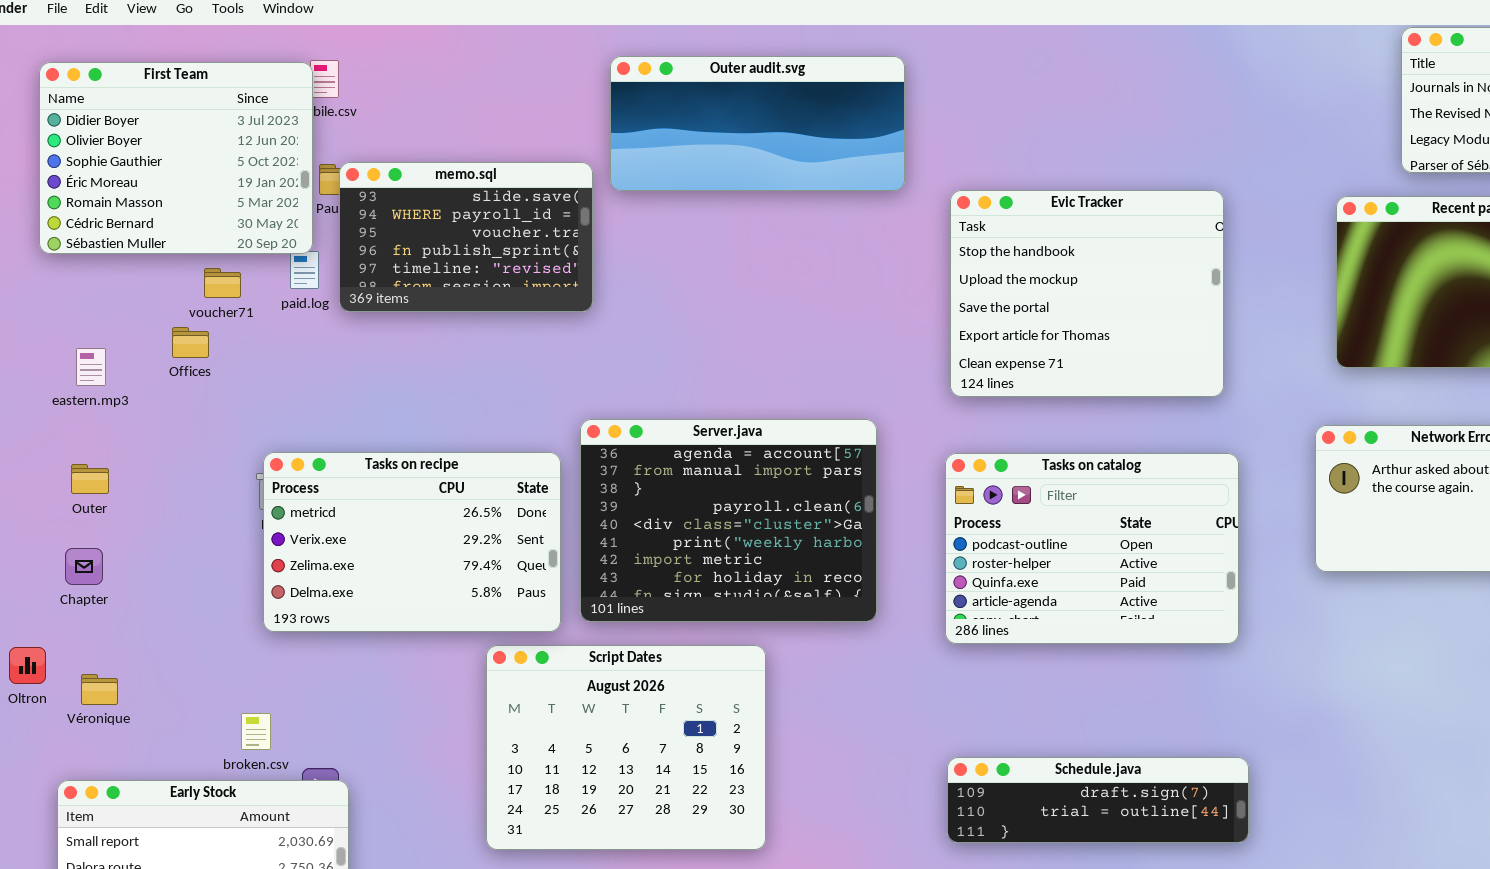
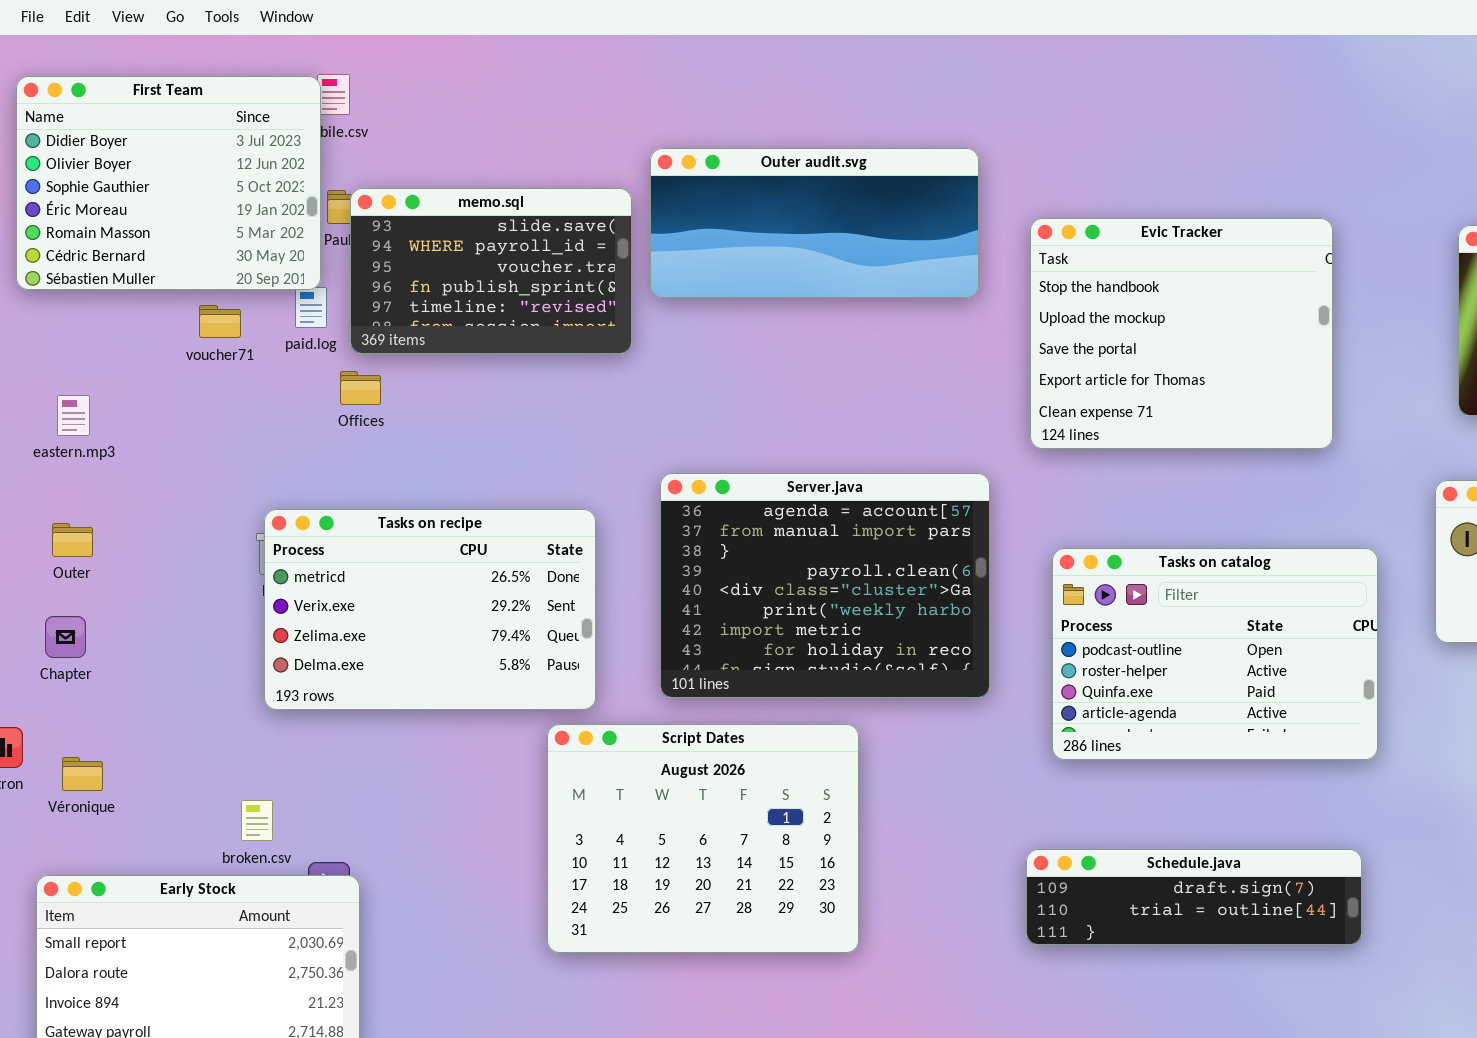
Outer audit.svg: [610,56,905,191] -> [650,148,979,298], moved
Offices: [172,327,209,358] -> [340,371,381,405], moved
Server.java: [580,419,877,622] -> [660,473,990,698], moved
Tasks on catalog: [945,453,1239,644] -> [1052,548,1378,760], moved
Script Dates: [486,645,766,850] -> [547,724,859,953], moved

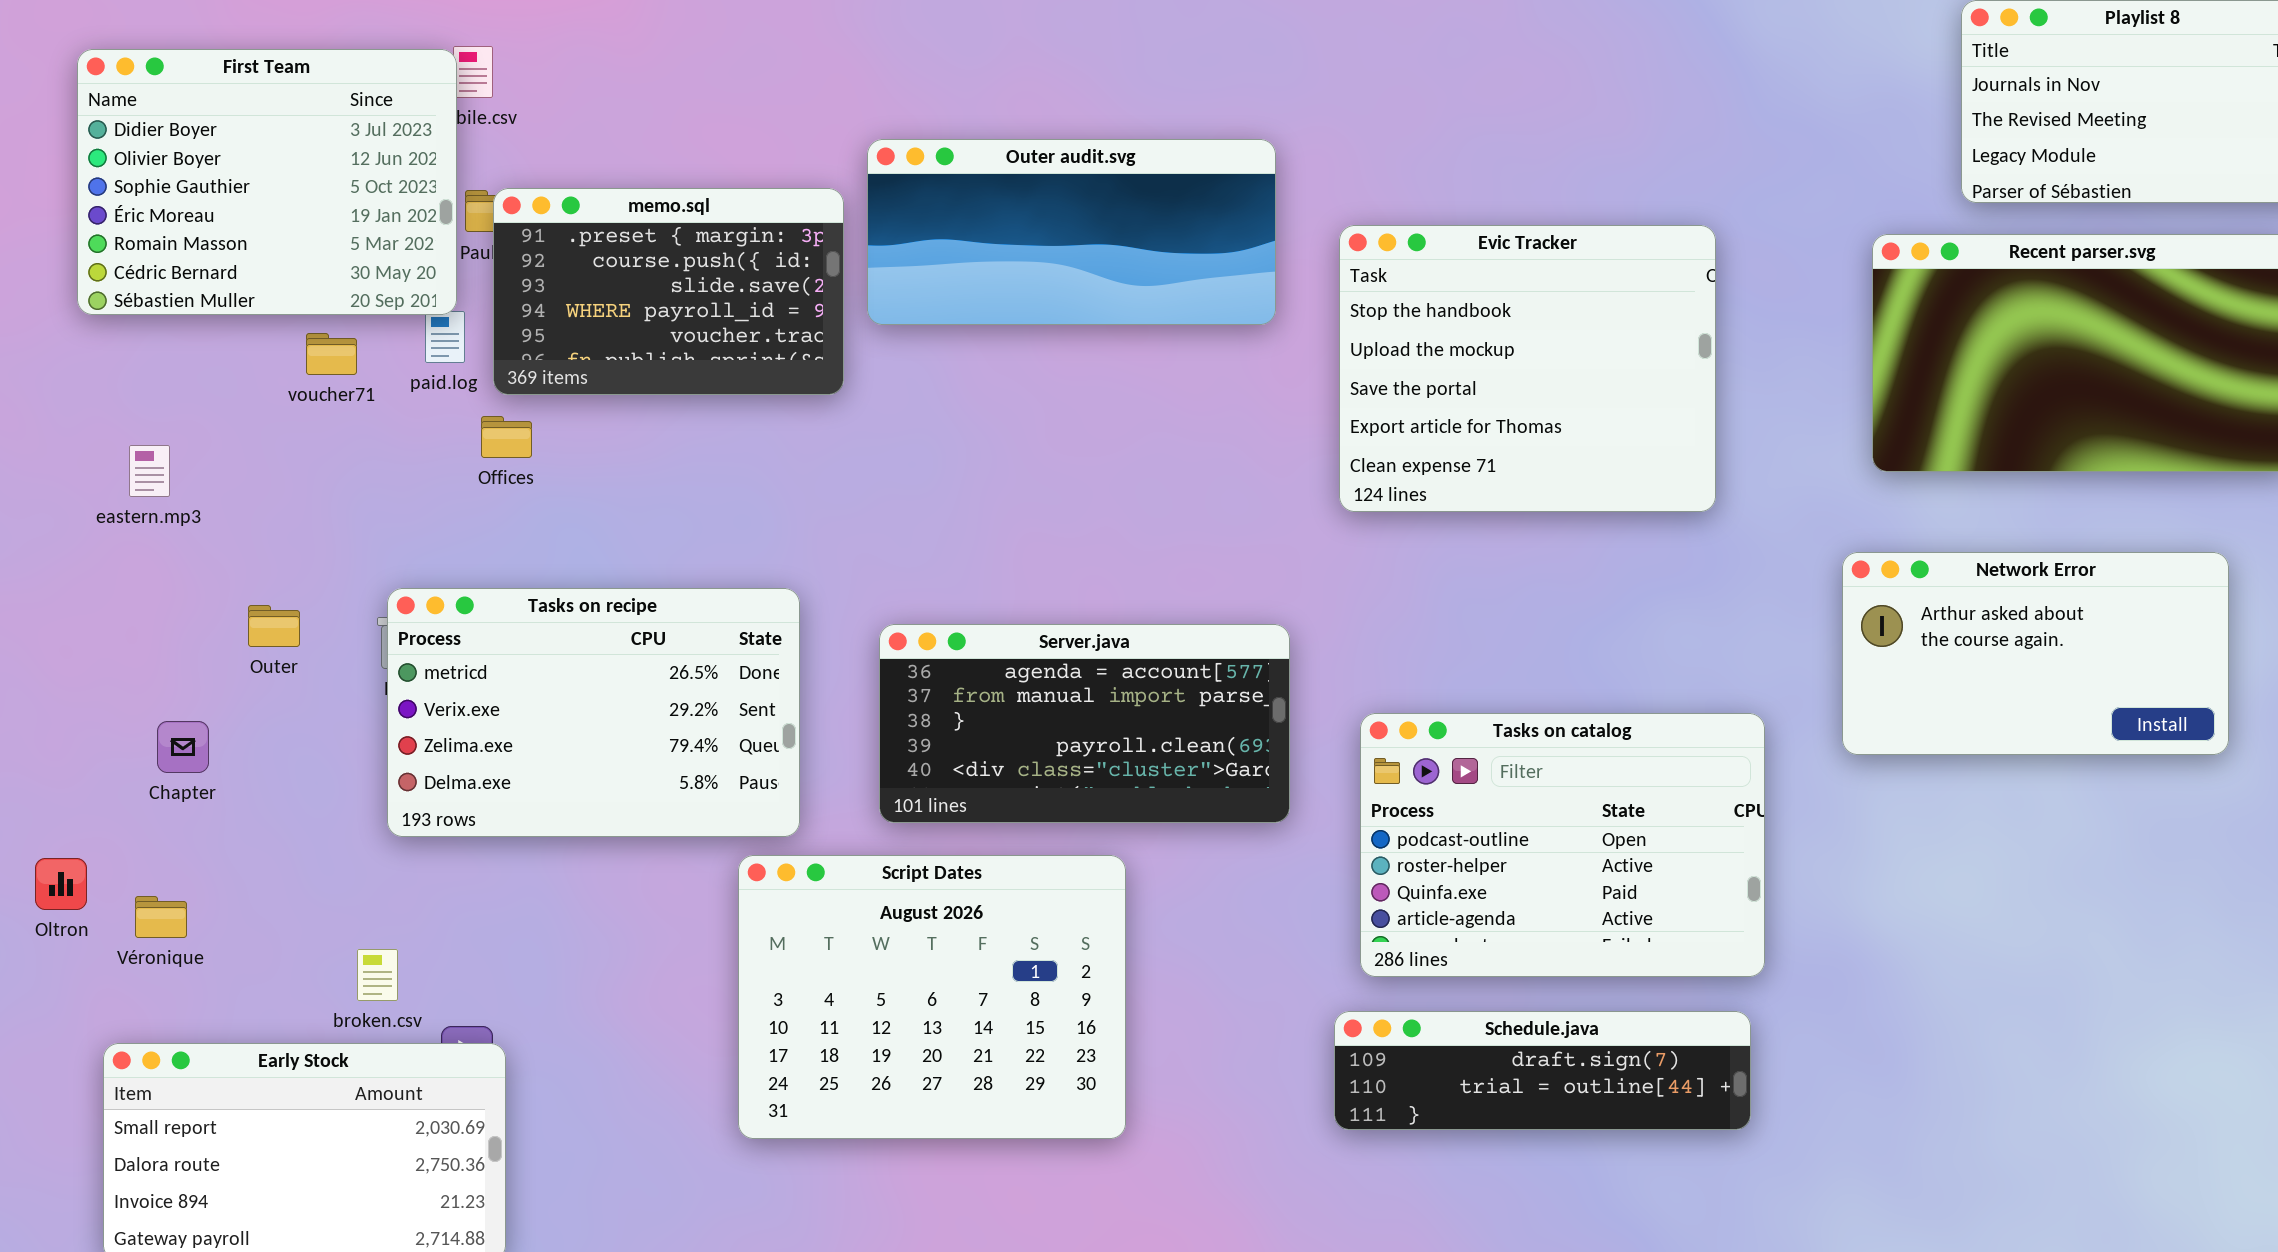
memo.sql: [350,188,632,354] -> [493,188,844,395], scrolled up 2 rows
Server.java: [660,473,990,698] -> [879,624,1290,823], resized
Outer: [52,523,93,557] -> [248,605,300,647], moved
Tasks on catalog: [1052,548,1378,760] -> [1360,713,1765,977], moved
Chapter: [45,616,86,658] -> [157,721,209,773], moved

